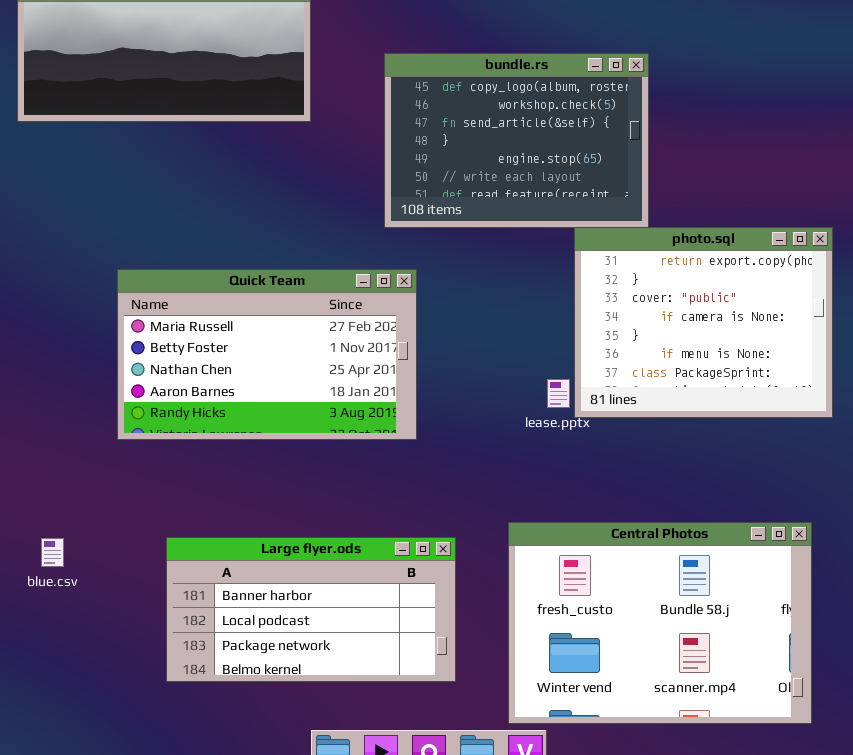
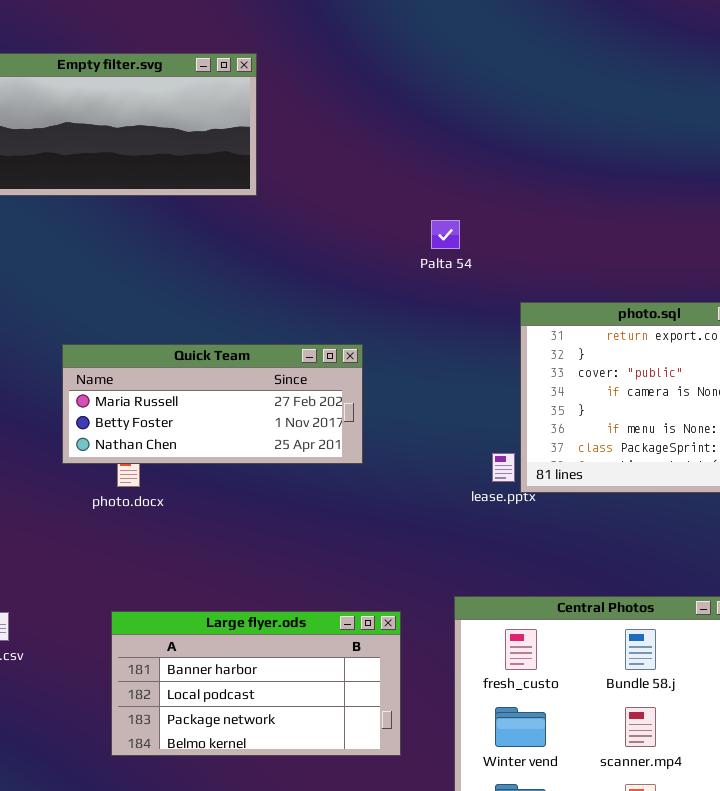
bundle.rs: [384,53,649,228] -> none, closed
Quick Team: [117,269,417,440] -> [62,344,363,464], resized

